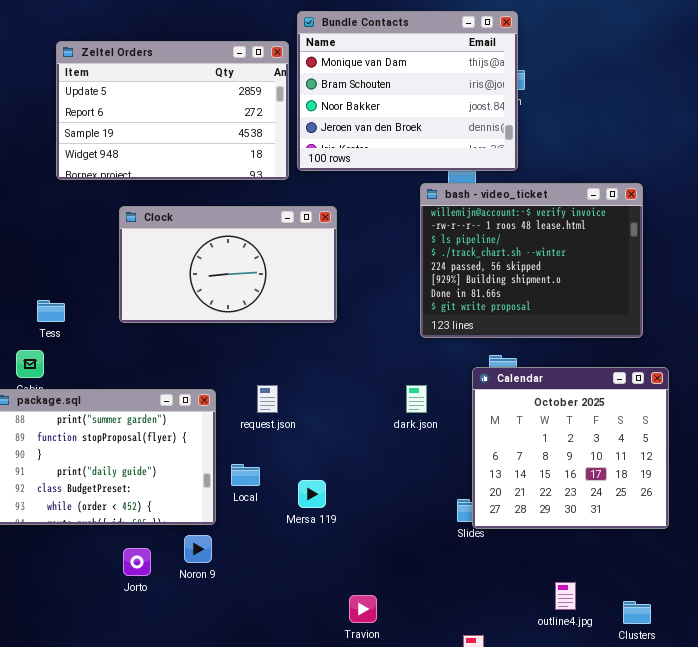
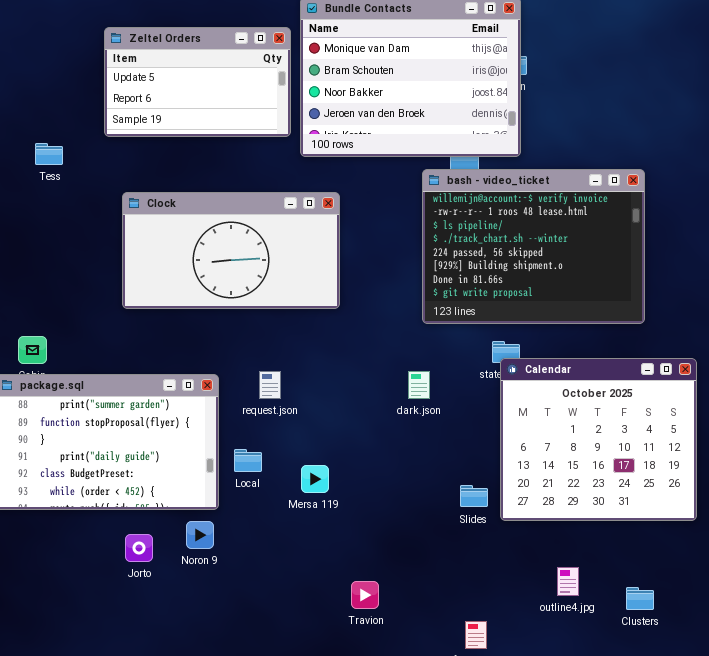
Zeltel Orders: [56,41,289,180] -> [104,27,291,137], resized
Tess: [37,300,65,322] -> [35,143,63,165], moved
Calendar: [472,367,669,529] -> [500,358,697,521], moved

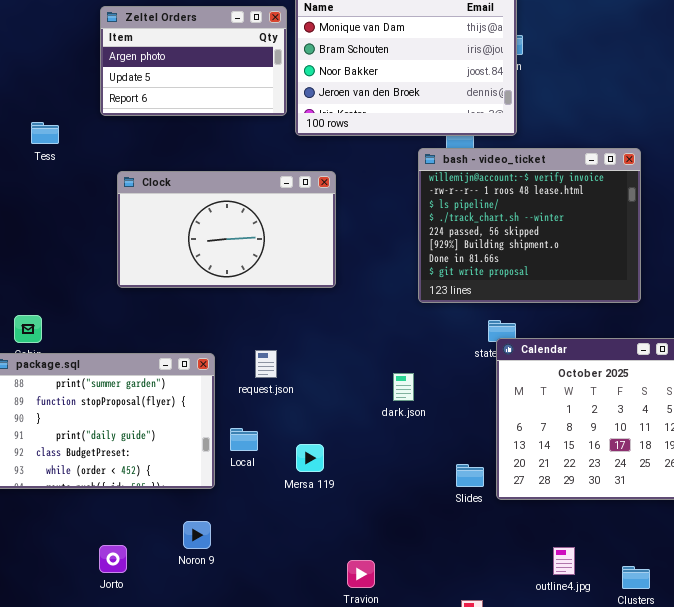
Zeltel Orders: [104,27,291,137] -> [100,6,287,116], scrolled up 1 row
dark.json: [408,371,430,399] -> [393,373,414,401], moved
Noron 9: [186,521,214,549] -> [183,521,211,549], moved
Jorto: [125,534,153,562] -> [99,545,127,573], moved

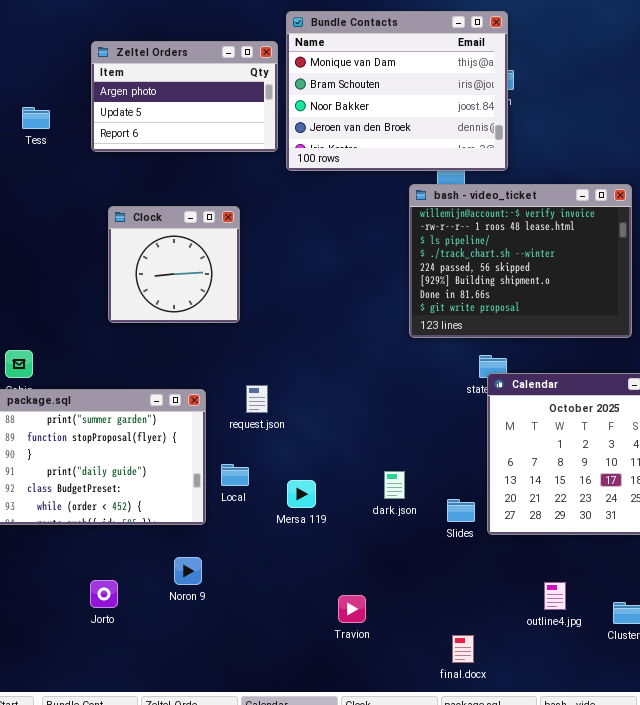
Tess: [31,122,59,144] -> [22,107,50,129], moved
Clock: [117,171,336,288] -> [108,206,240,323], resized
dark.json: [393,373,414,401] -> [384,471,405,499], moved

